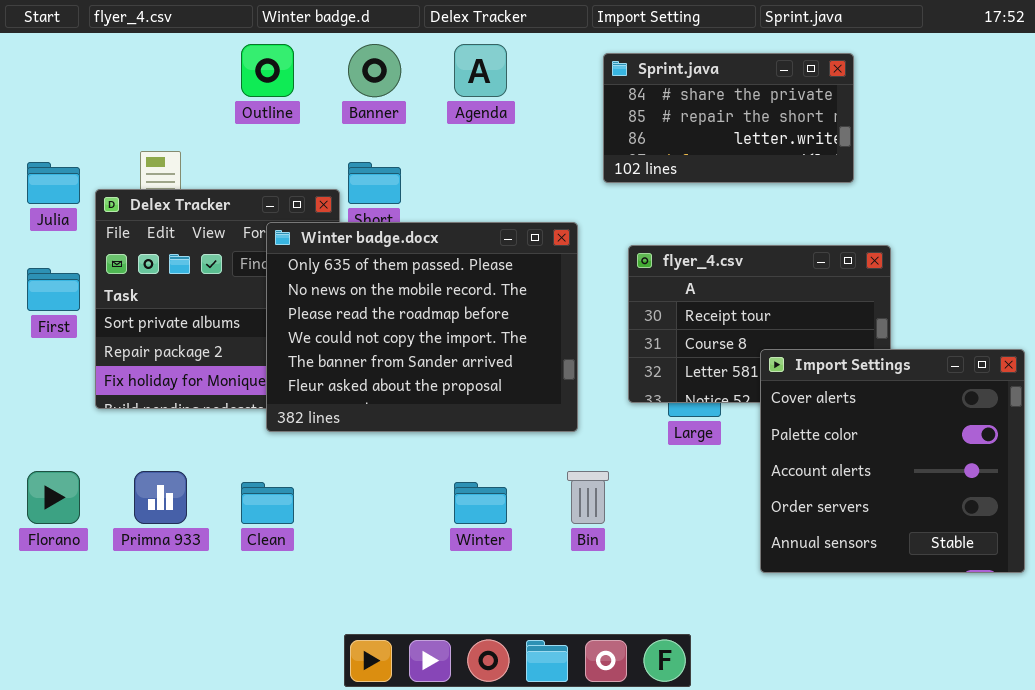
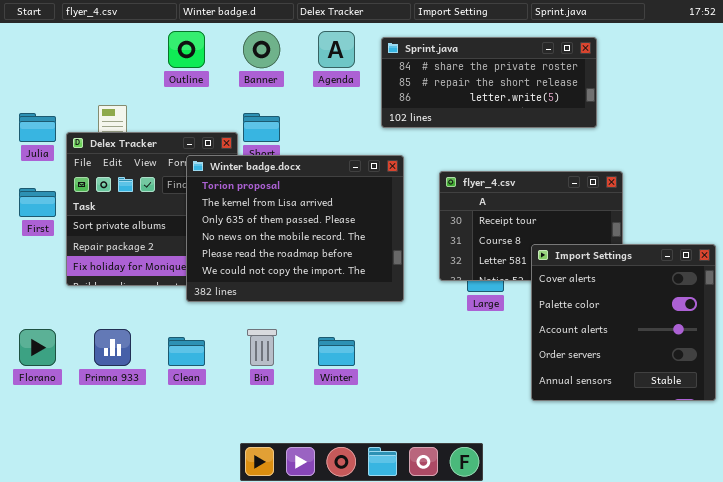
Sprint.java: [603,53,854,183] -> [381,37,597,128], resized
Winter badge.docx: [266,222,578,432] -> [186,155,404,302], scrolled up 2 rows
Bin: [567,471,609,524] -> [247,329,277,366], moved

